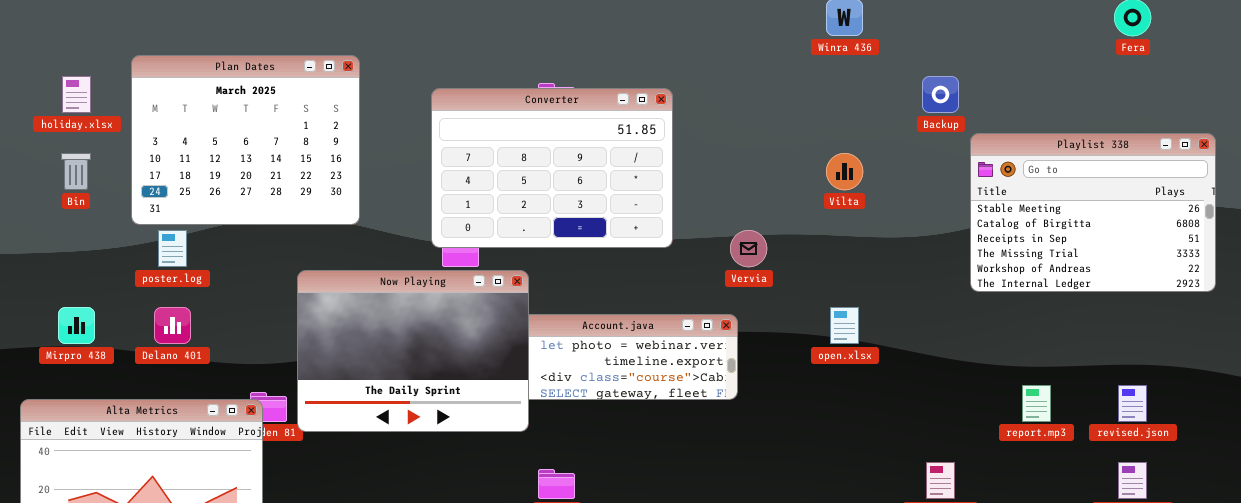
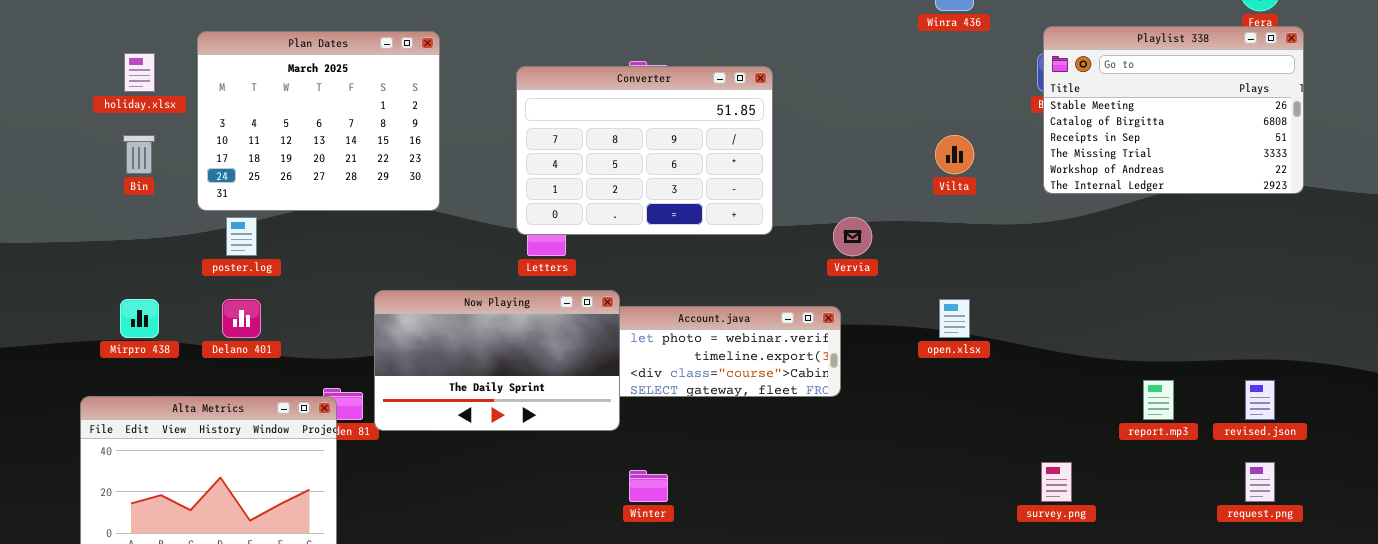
Playlist 338: [970,133,1216,292] -> [1043,26,1304,194], moved
Now Playing: [297,270,529,432] -> [374,290,620,431], resized

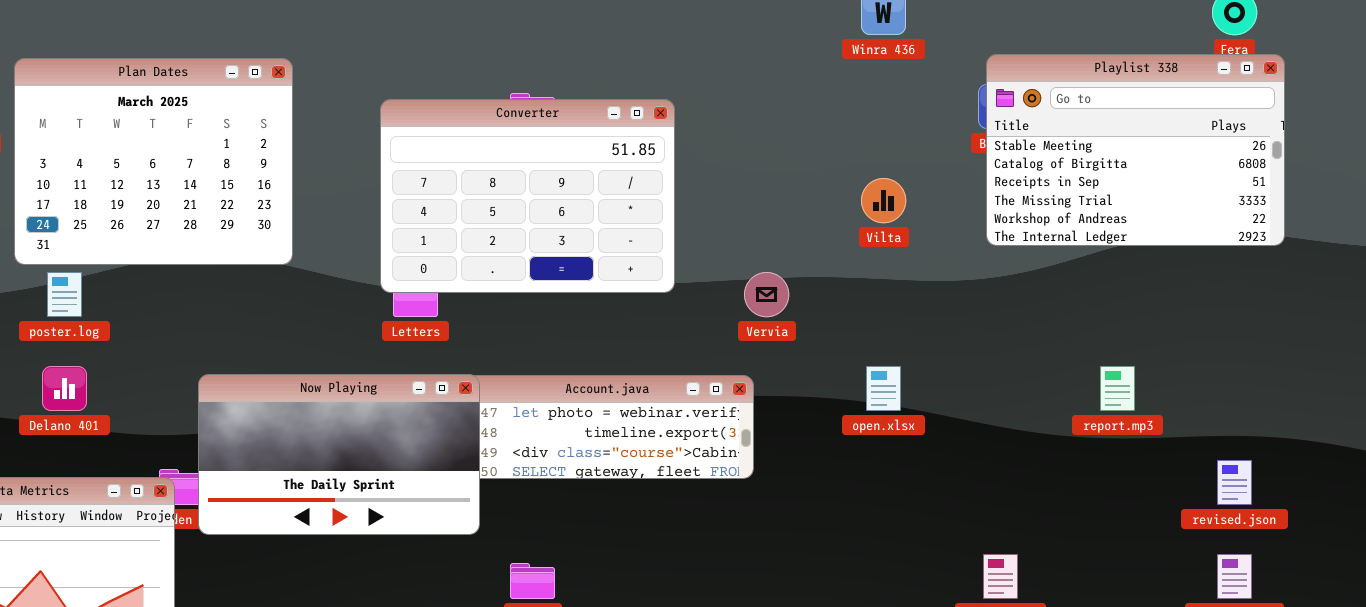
Now Playing: [374,290,620,431] -> [198,374,480,535], moved
report.mp3: [1143,380,1174,420] -> [1100,366,1135,411], moved

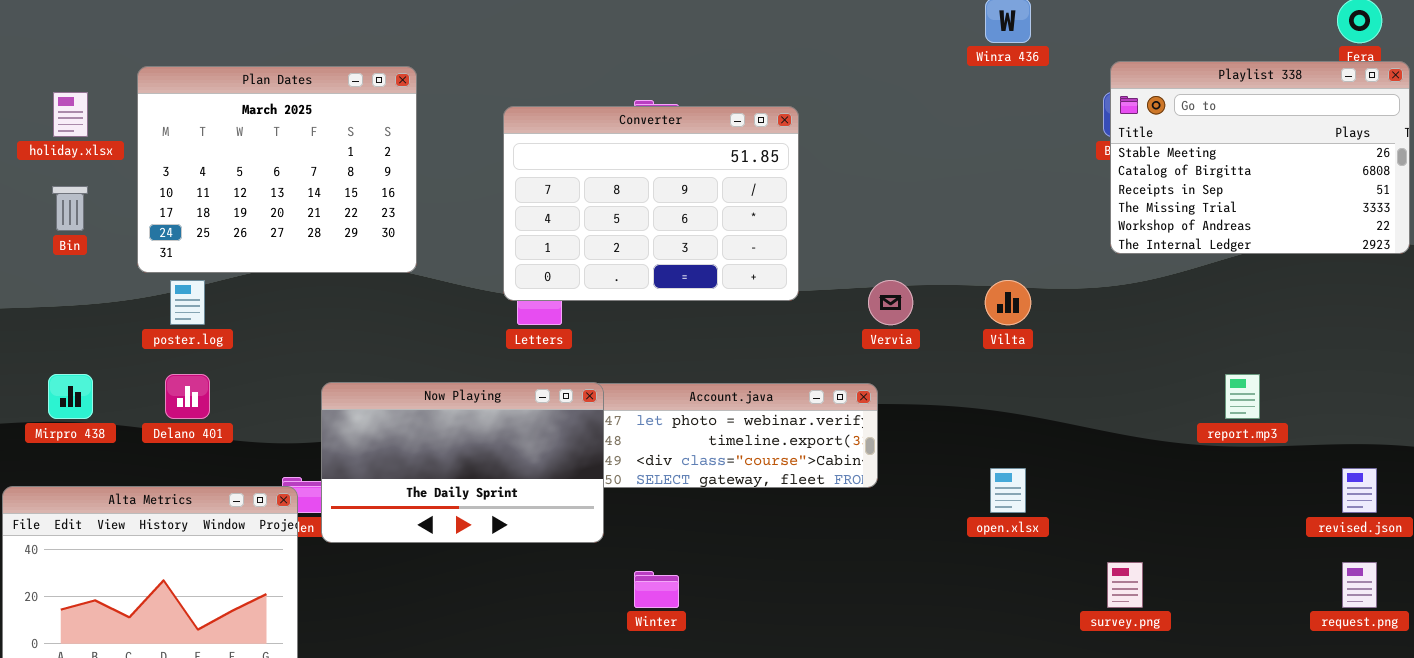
Vilta: [861,178,906,223] -> [985,280,1031,325], moved
open.xlsx: [866,366,901,411] -> [990,468,1026,513], moved

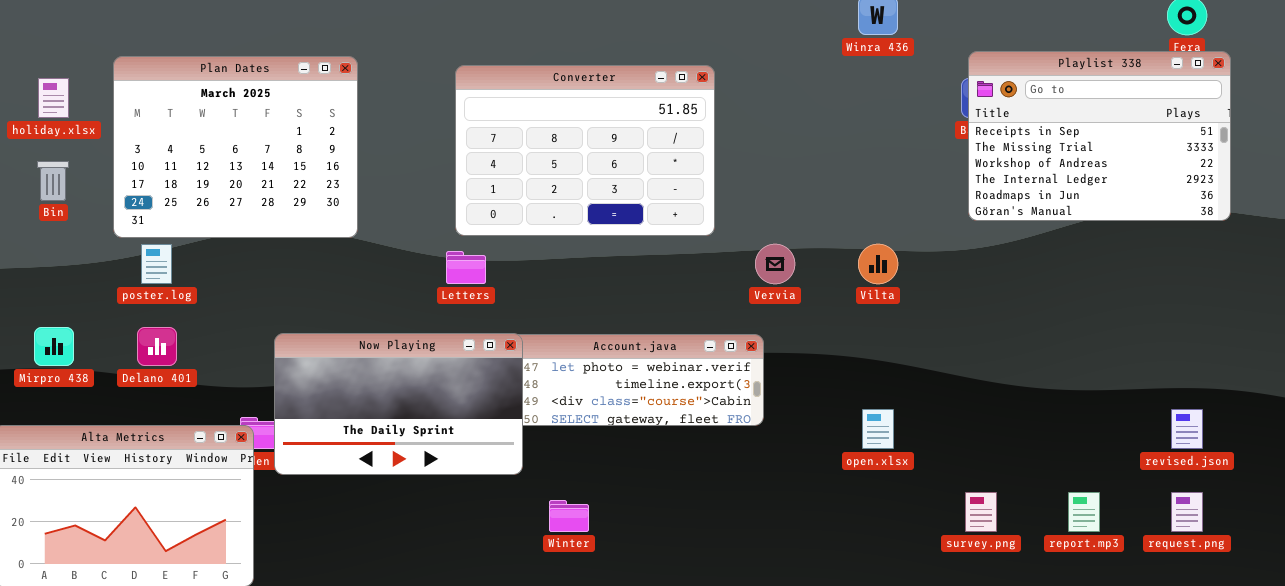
Playlist 338: [1110,61,1410,254] -> [968,51,1231,221], scrolled down 2 rows
Converter: [503,106,799,301] -> [455,65,715,236], moved
report.mp3: [1225,374,1260,419] -> [1068,492,1100,532], moved

